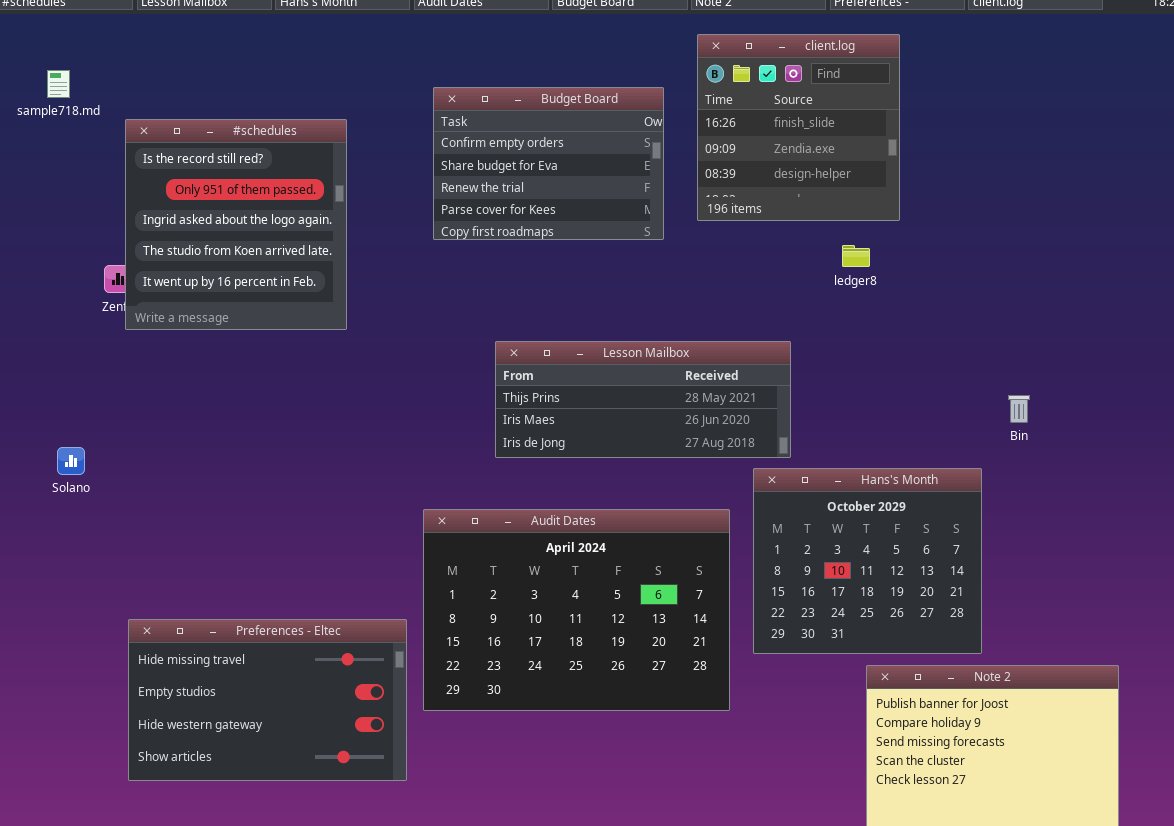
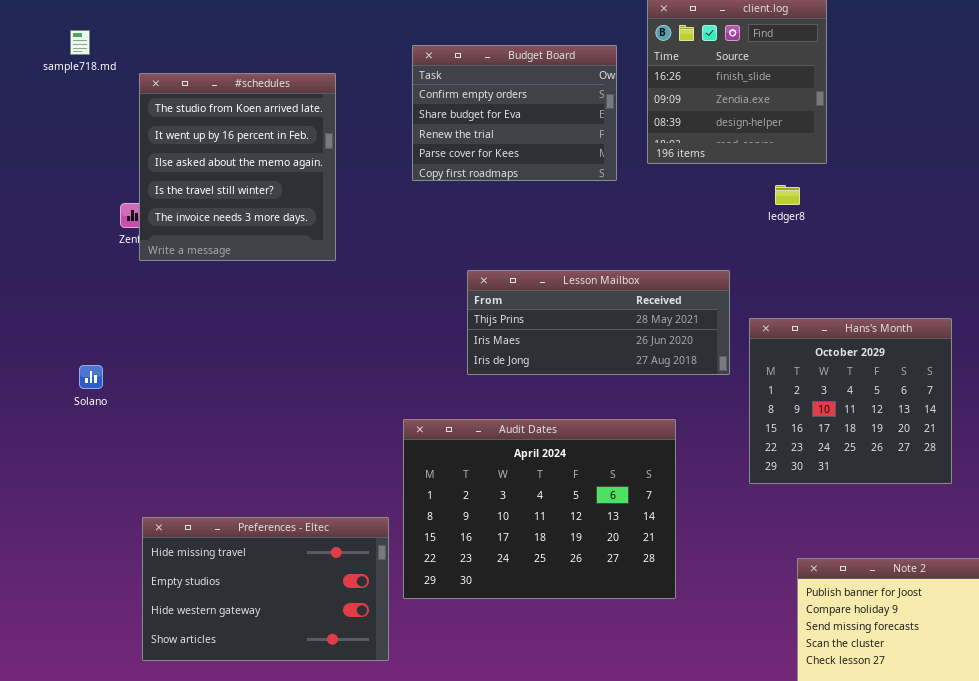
#schedules: [125,119,347,330] -> [139,73,336,261], scrolled down 3 rows
Hans's Month: [753,468,982,654] -> [749,318,952,484], moved

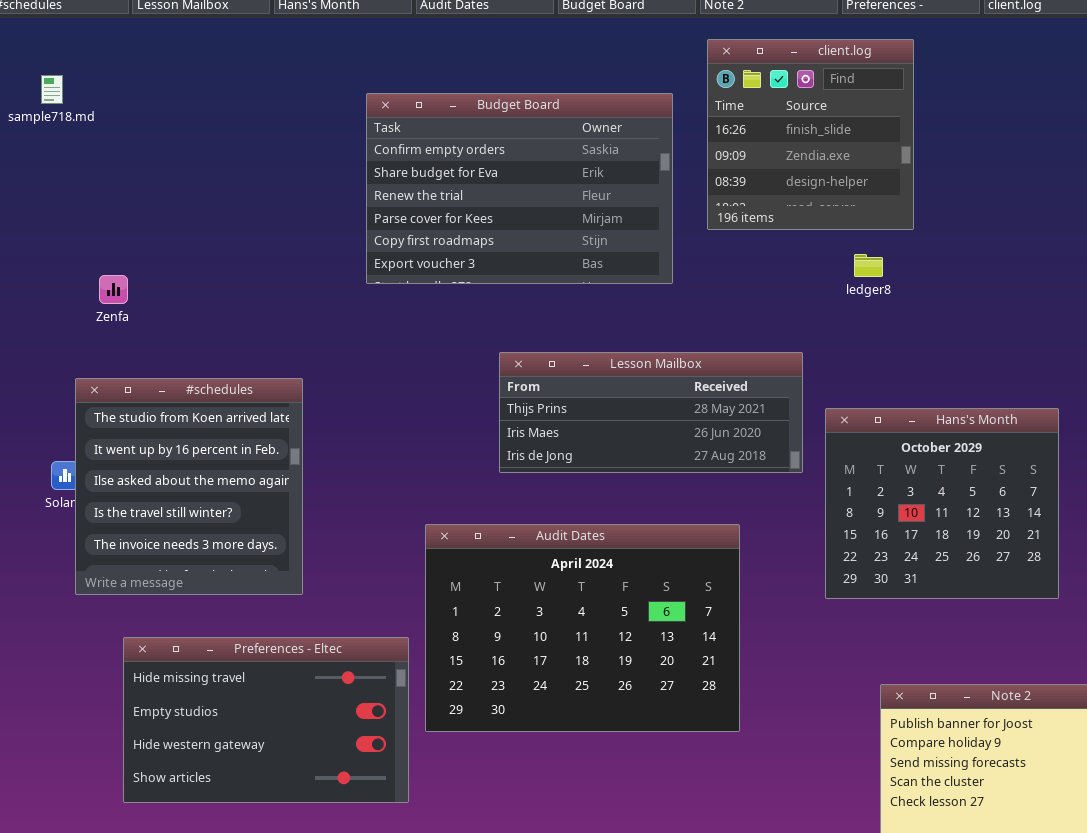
Budget Board: [412,45,617,181] -> [366,93,673,284], resized
#schedules: [139,73,336,261] -> [75,378,303,595], moved

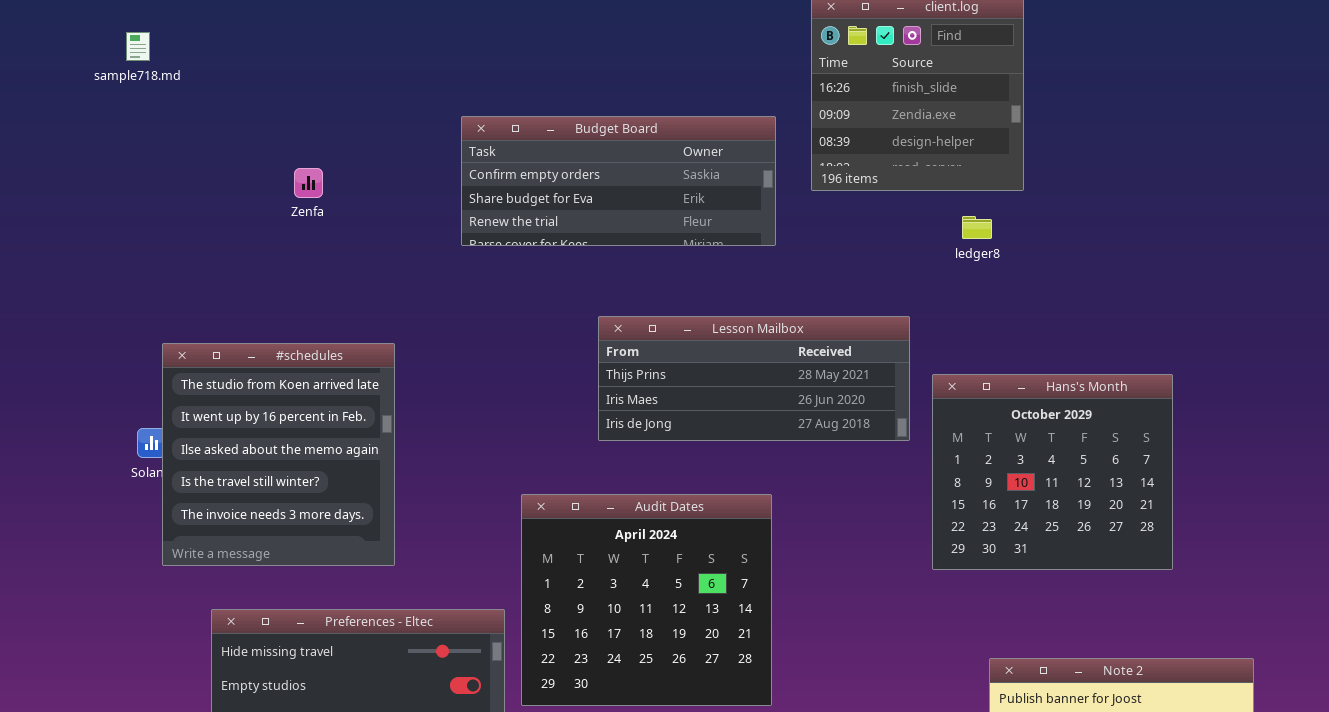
Budget Board: [366,93,673,284] -> [461,116,776,246], resized
Zenfa: [99,275,128,304] -> [294,168,323,198], moved
Audit Dates: [425,524,740,732] -> [521,494,772,706], resized

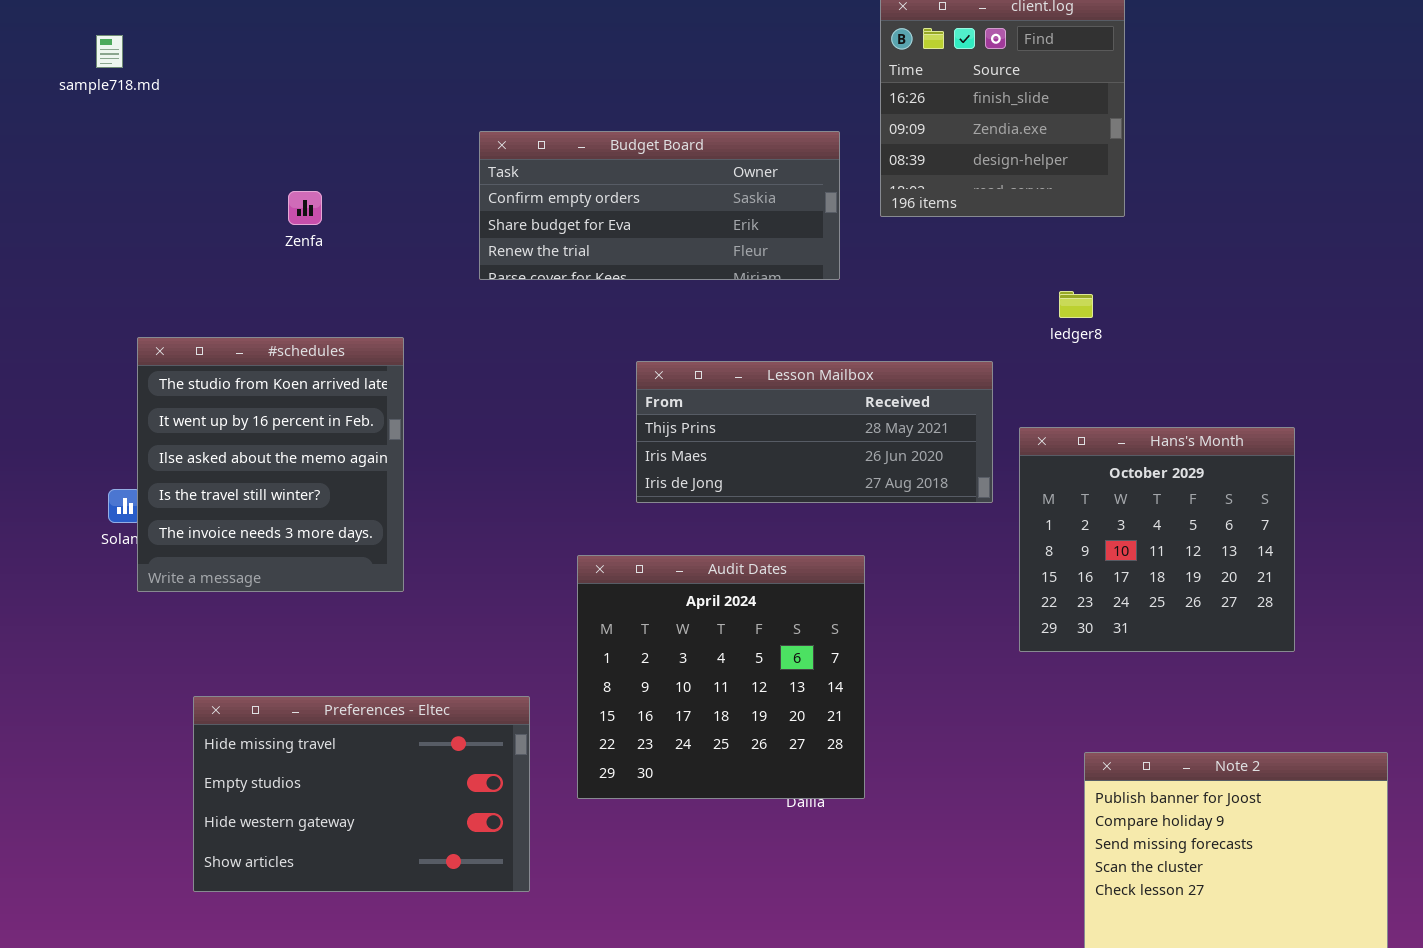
ledger8: [962,216,992,239] -> [1059,291,1093,318], moved
#schedules: [162,343,395,566] -> [137,337,404,592], moved
Audit Dates: [521,494,772,706] -> [577,555,865,799], moved

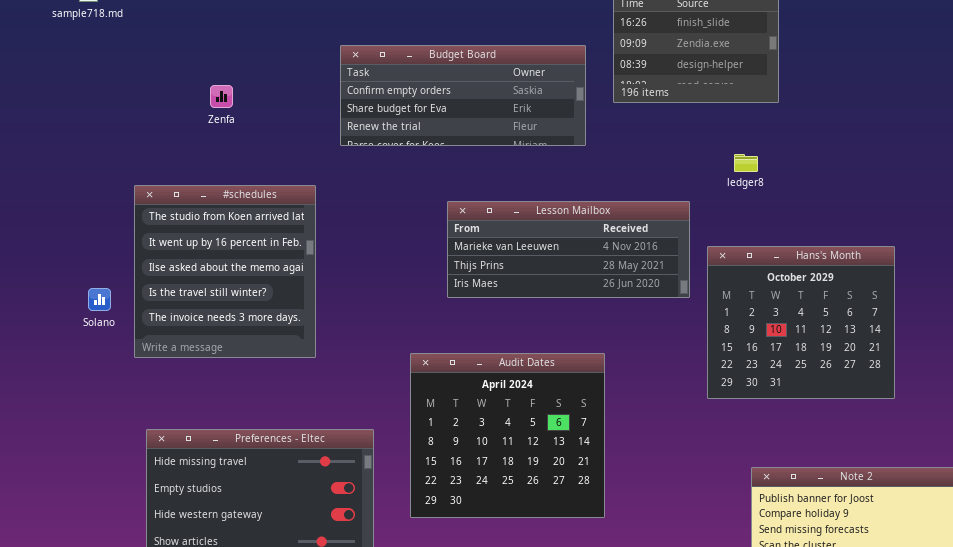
#schedules: [137,337,404,592] -> [134,185,316,358], moved
Lesson Mailbox: [636,361,993,503] -> [447,201,690,298], scrolled up 1 row
Audit Dates: [577,555,865,799] -> [410,353,605,518], moved

